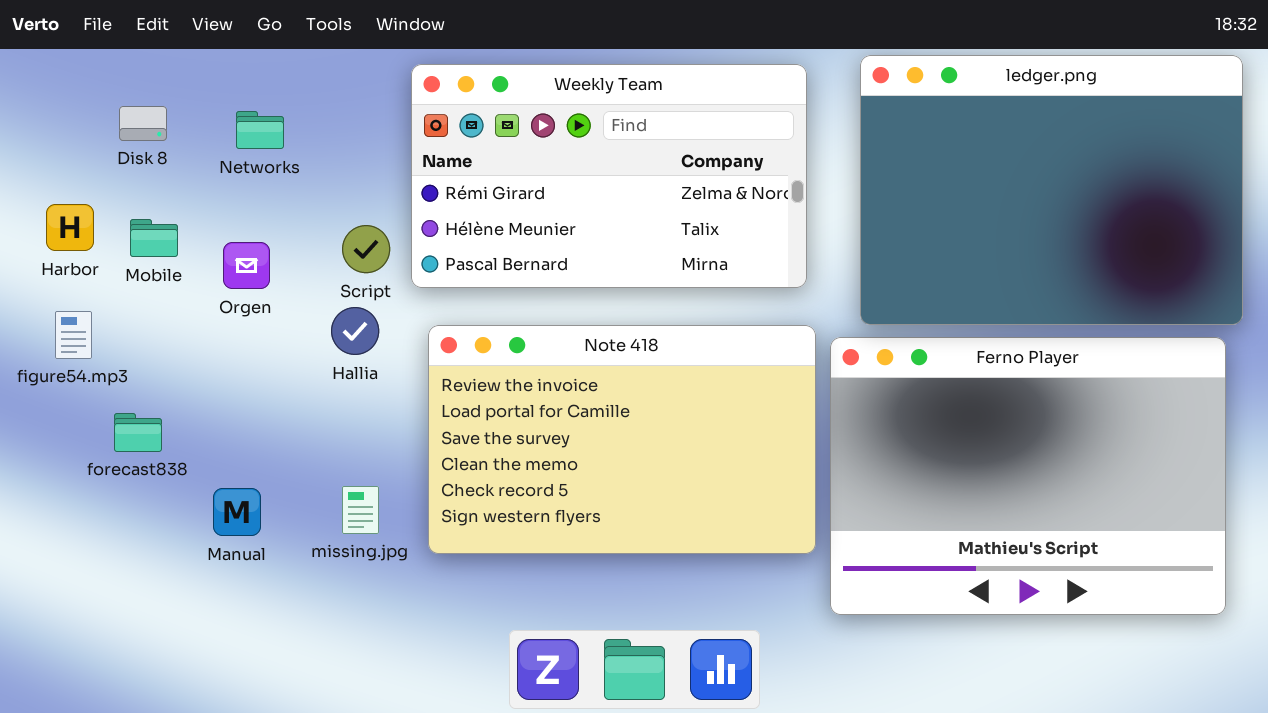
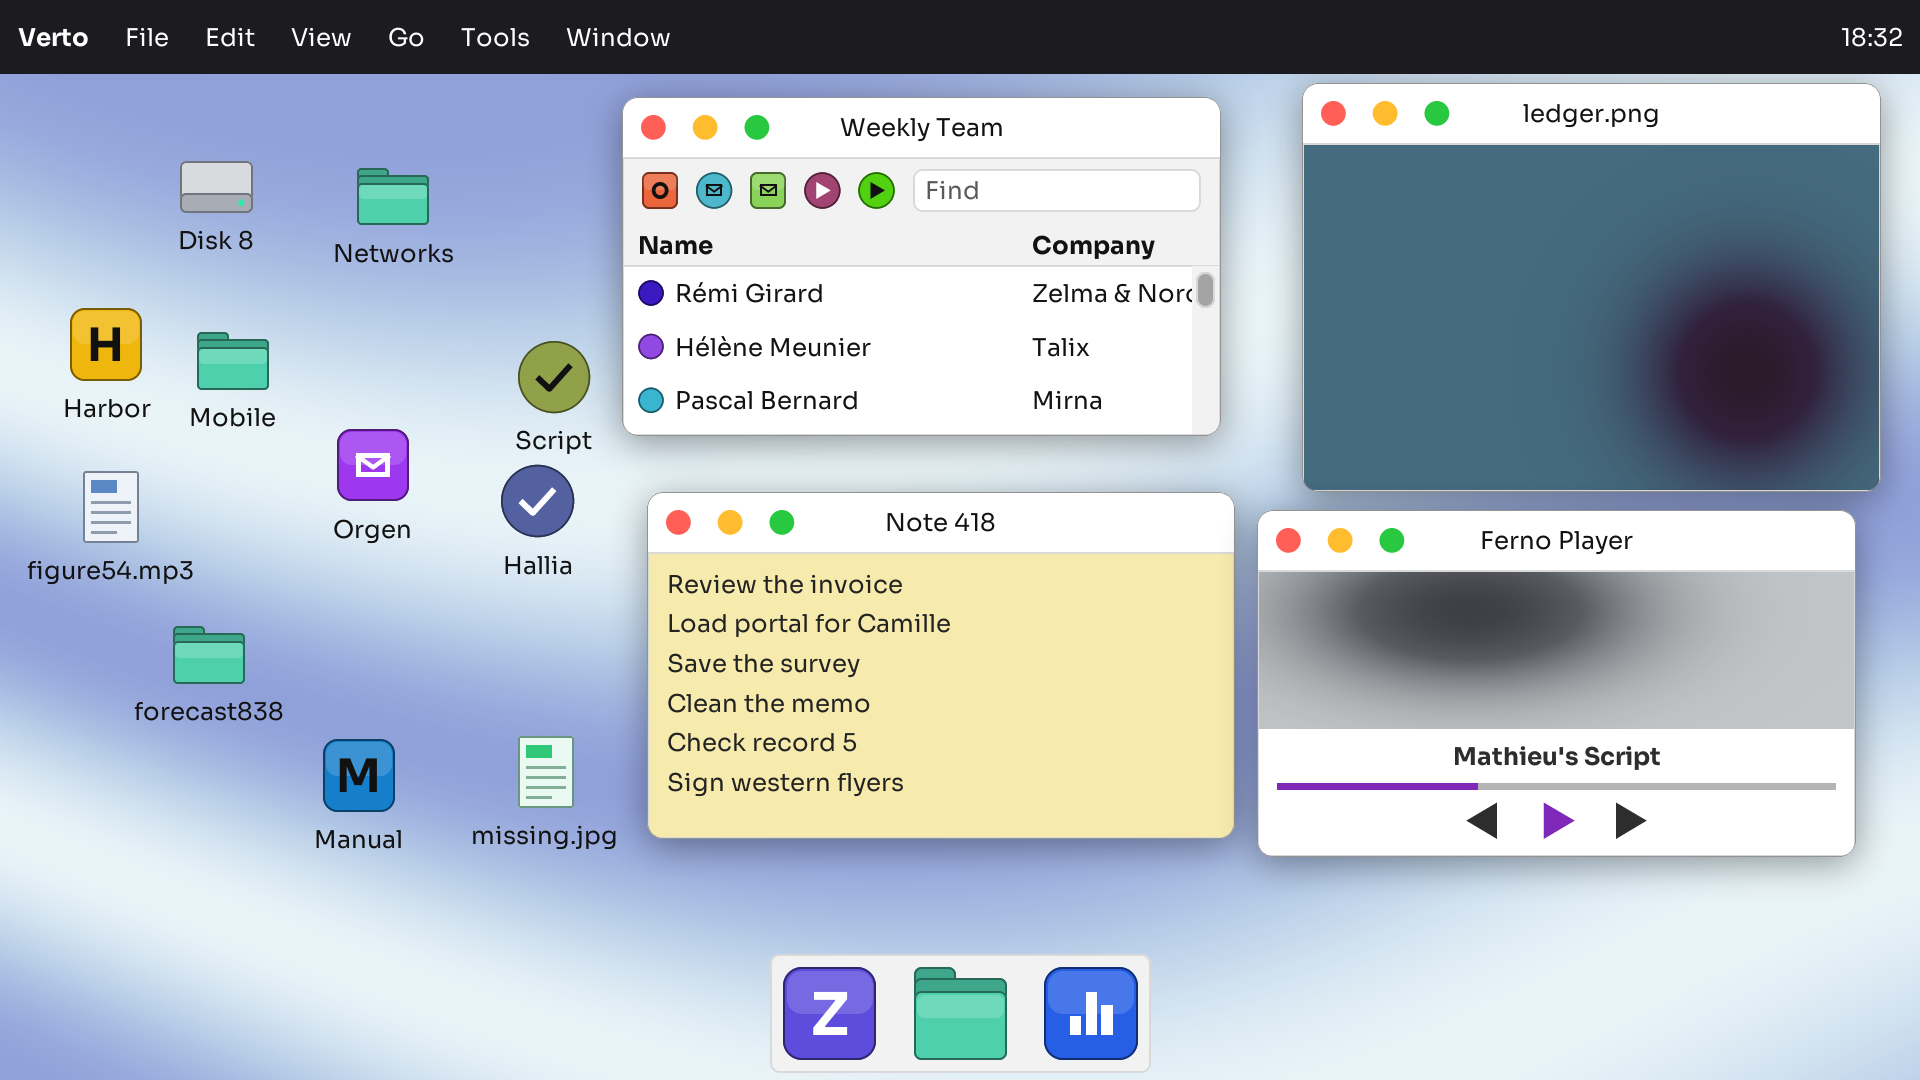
Orgen: [223,242,270,289] -> [337,429,409,501], moved
Ferno Player: [830,337,1226,615] -> [1257,510,1856,857], resized

